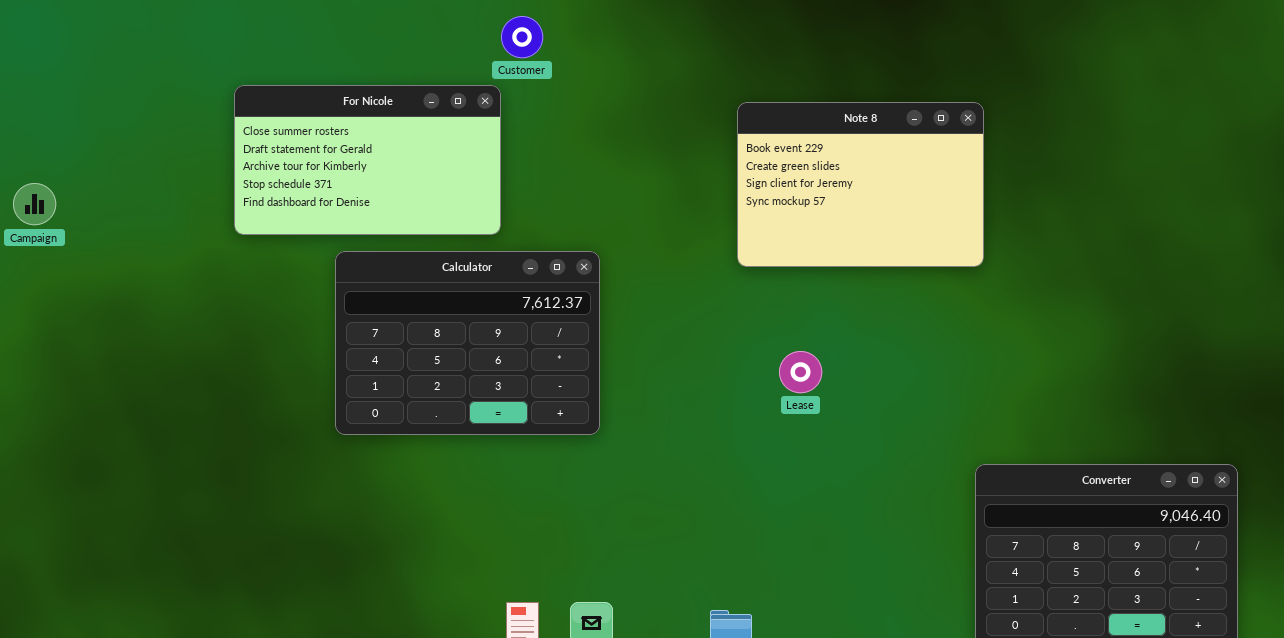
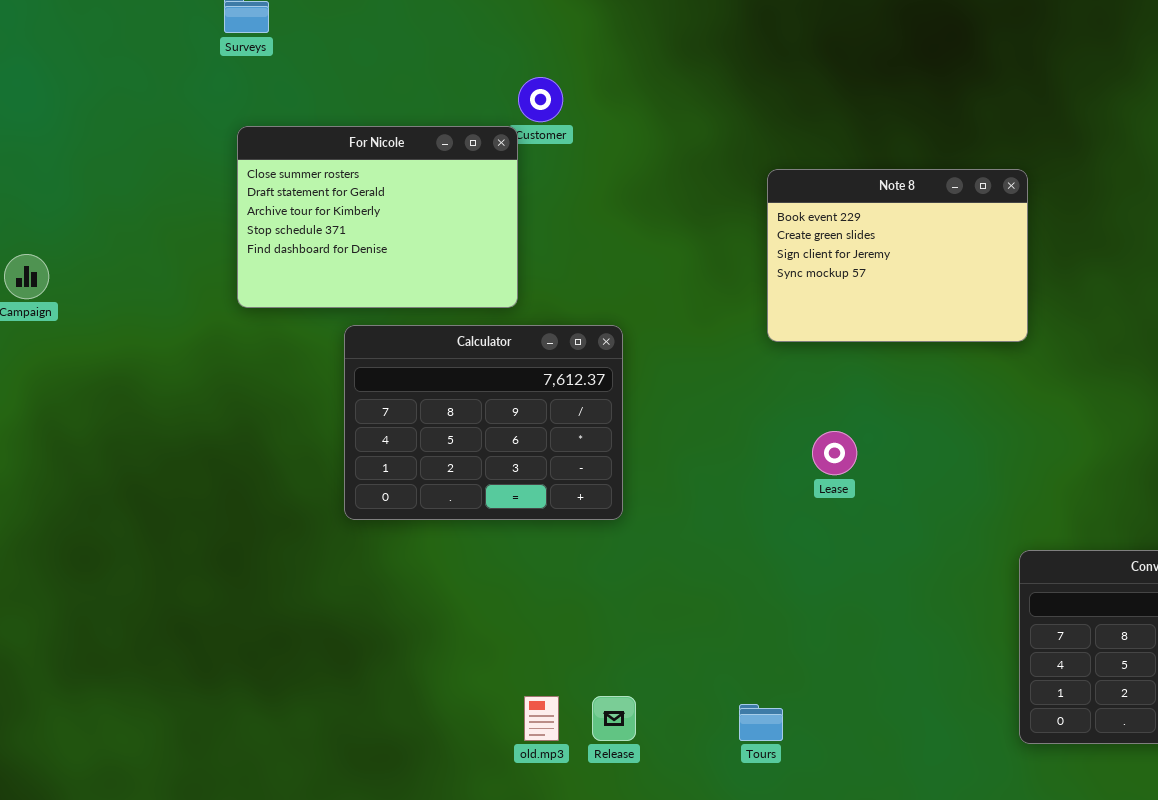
For Nicole: [234,85,501,235] -> [237,126,518,308], resized

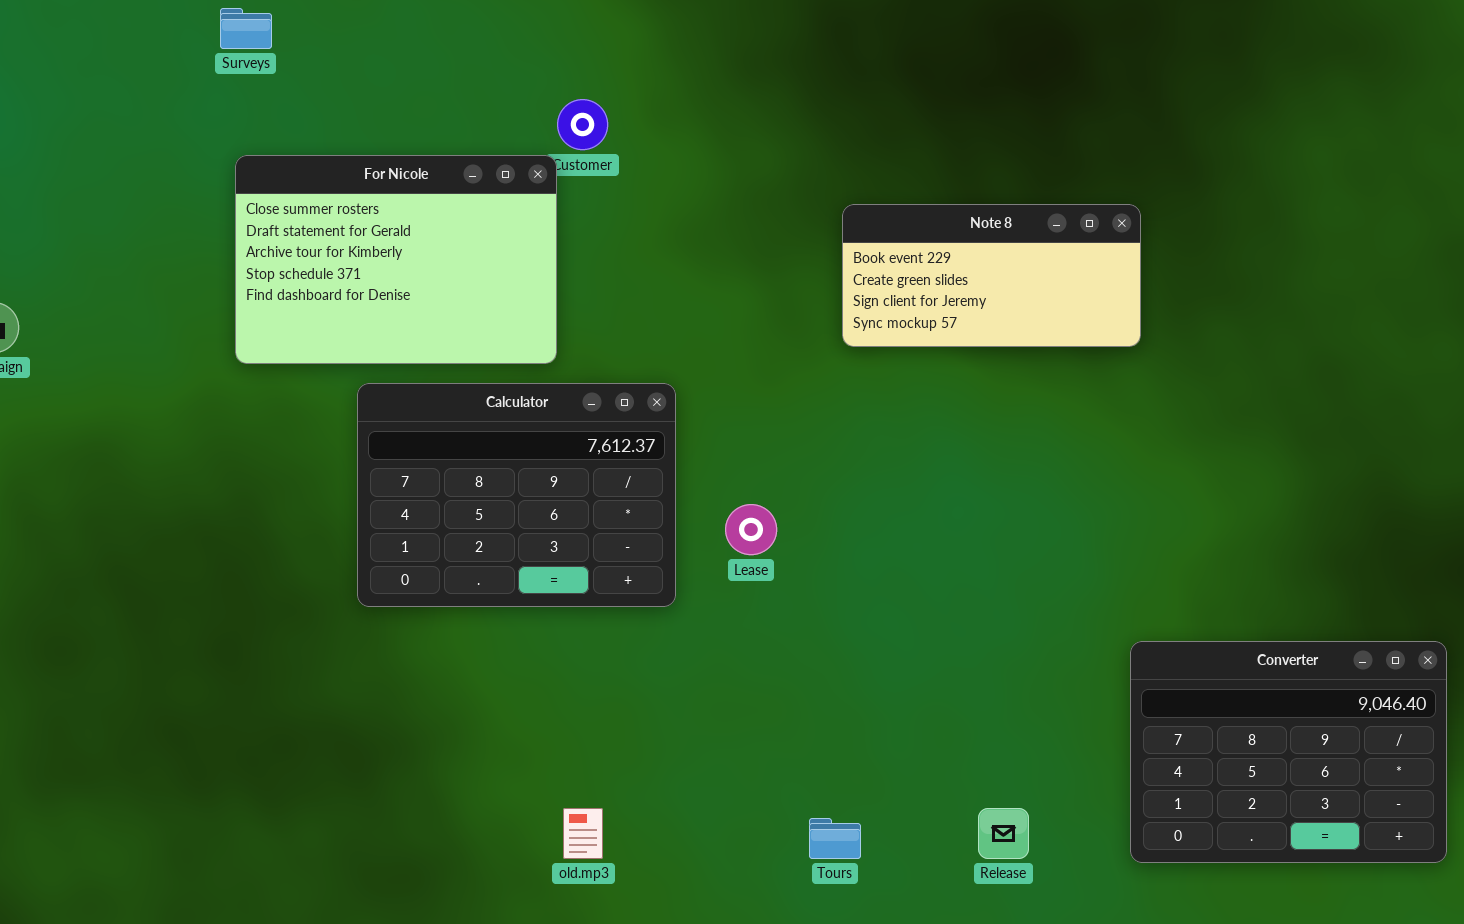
Note 8: [767,169,1028,342] -> [842,204,1141,347], resized
Lease: [812,431,857,475] -> [725,504,777,555], moved
Release: [592,696,636,741] -> [978,808,1029,859], moved

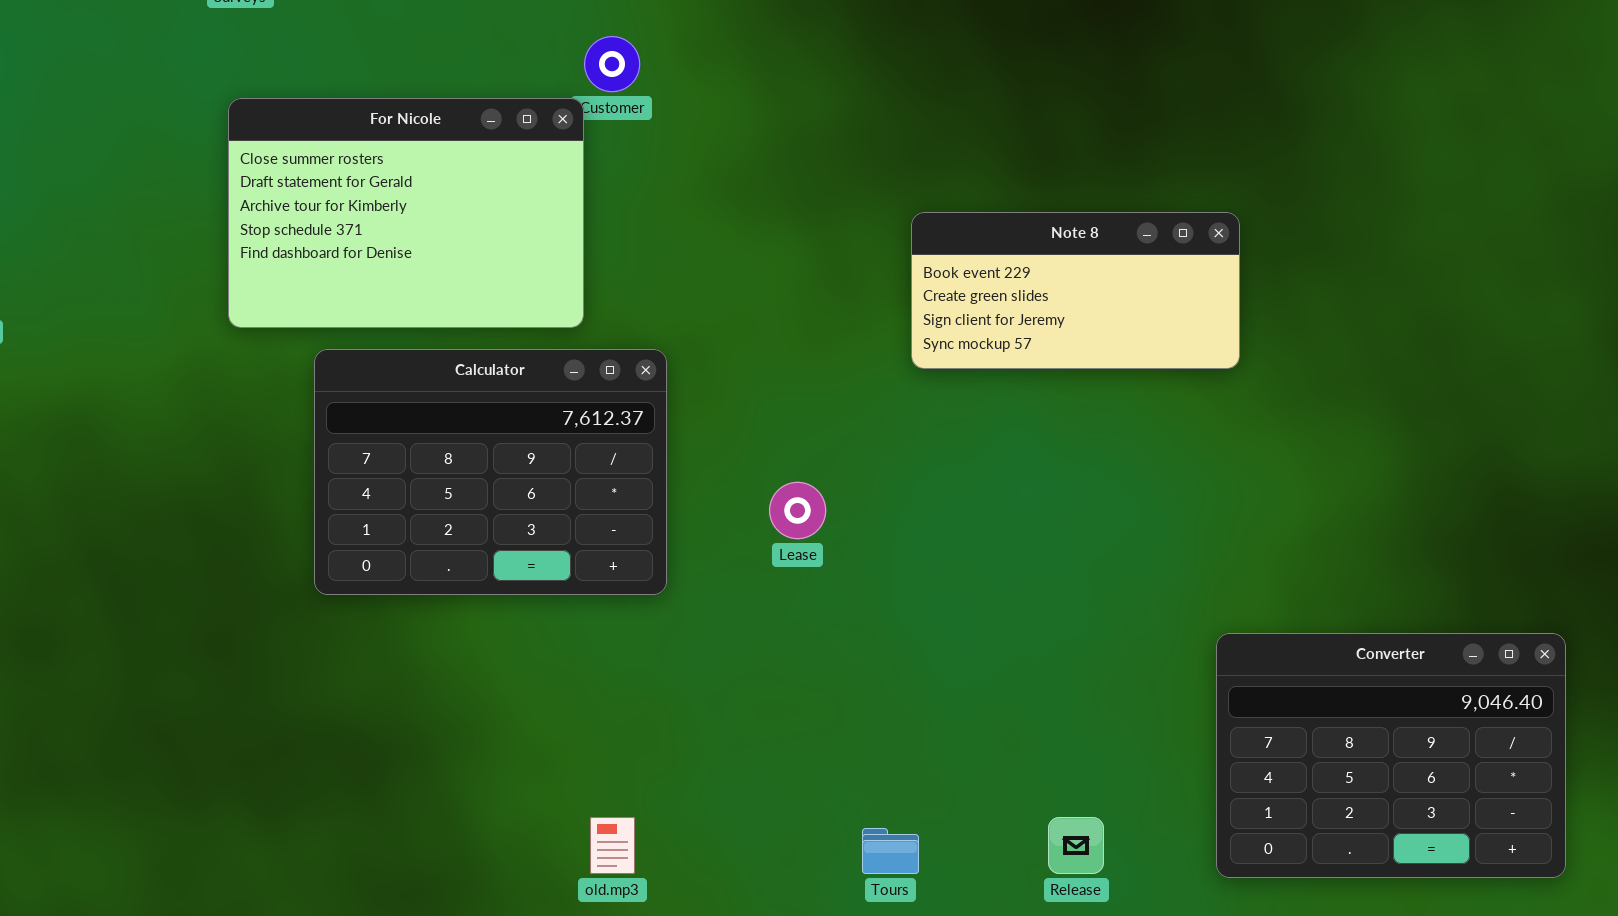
Note 8: [842,204,1141,347] -> [911,212,1240,369], moved
Calculator: [357,383,676,607] -> [314,349,667,595], moved

